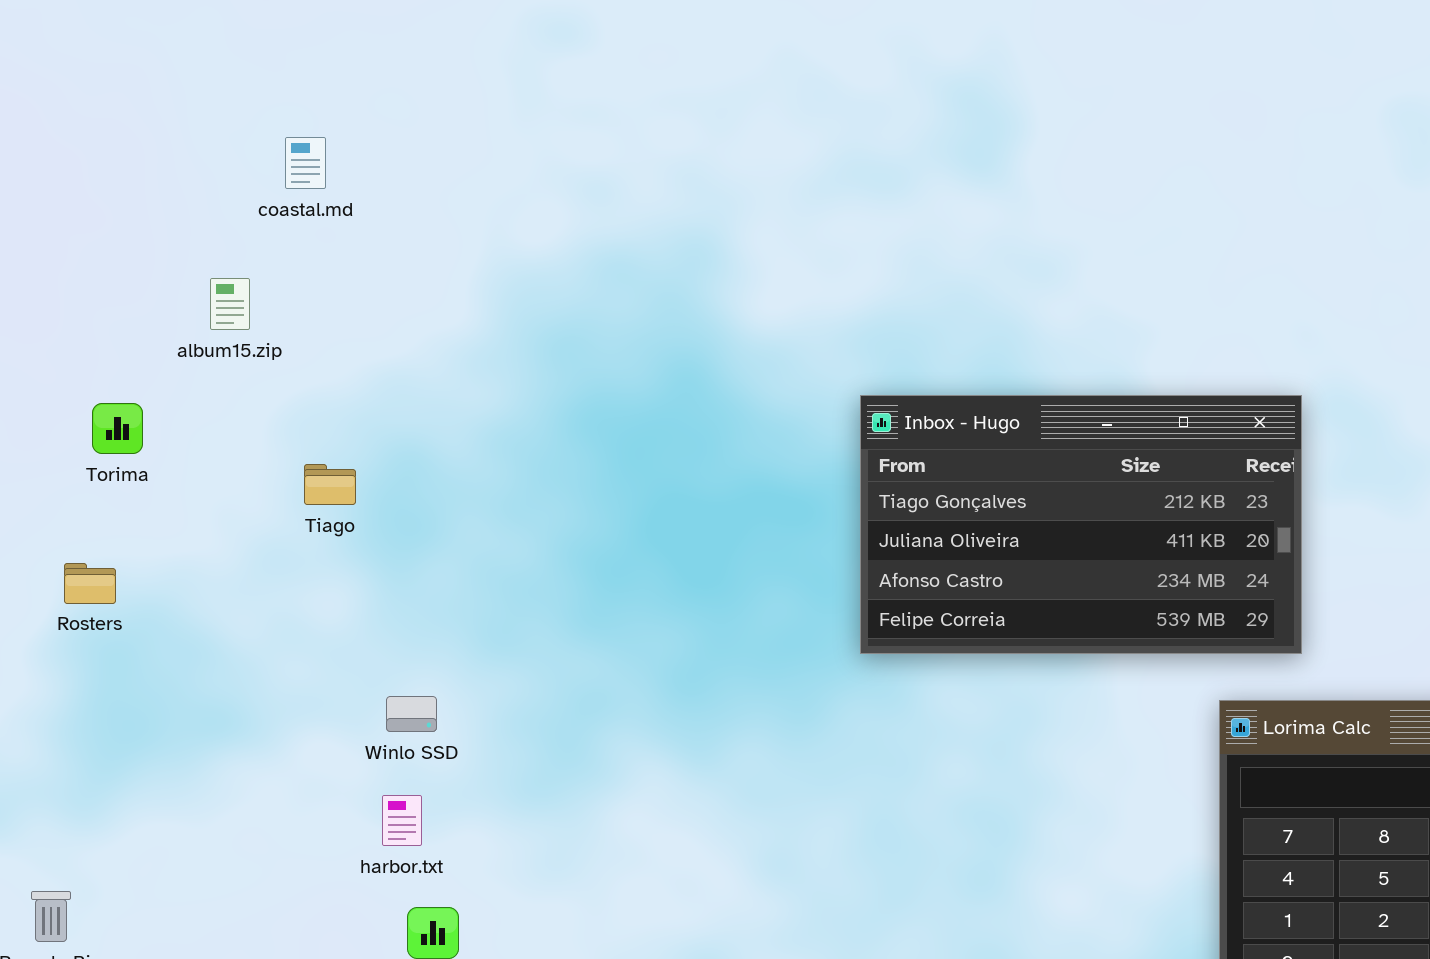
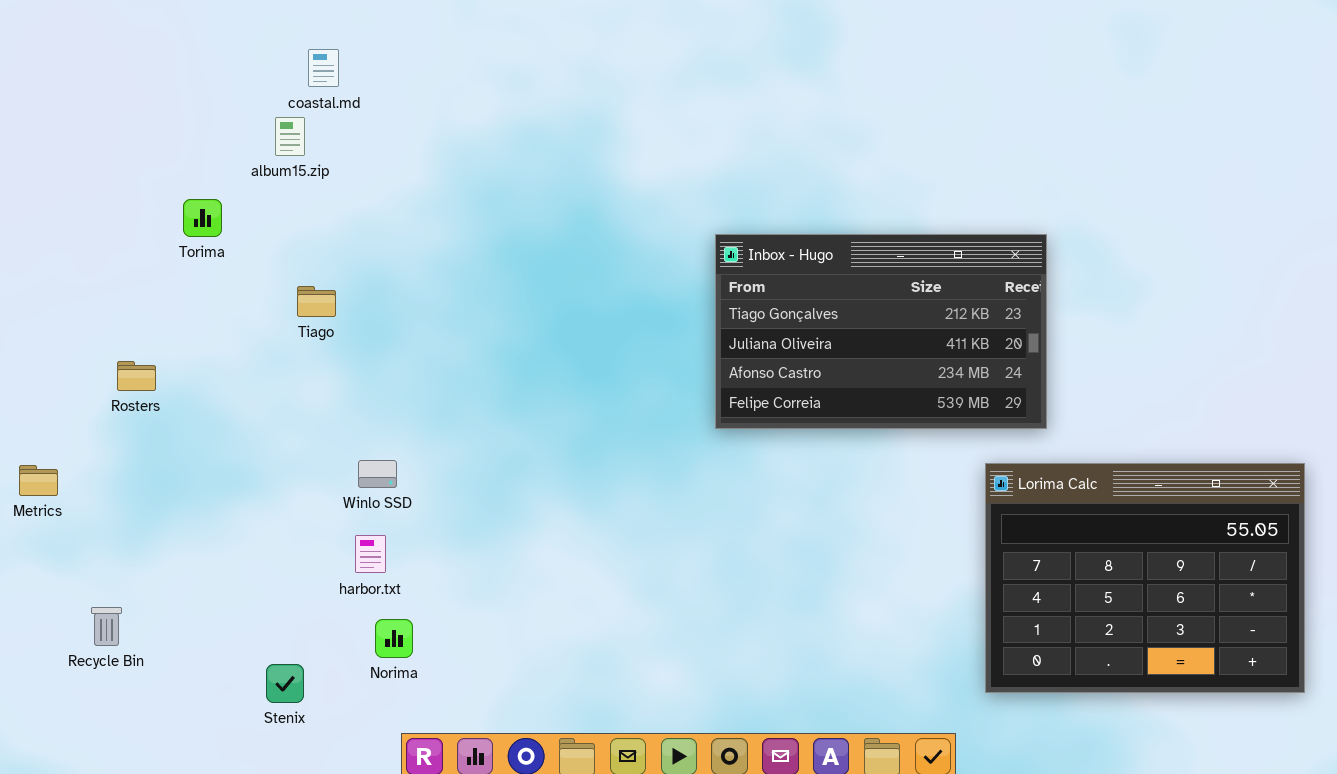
coastal.md: [285,137,326,189] -> [308,49,339,87], moved
album15.zip: [210,278,250,330] -> [275,117,305,156], moved
Torima: [92,403,143,454] -> [183,199,222,237], moved

